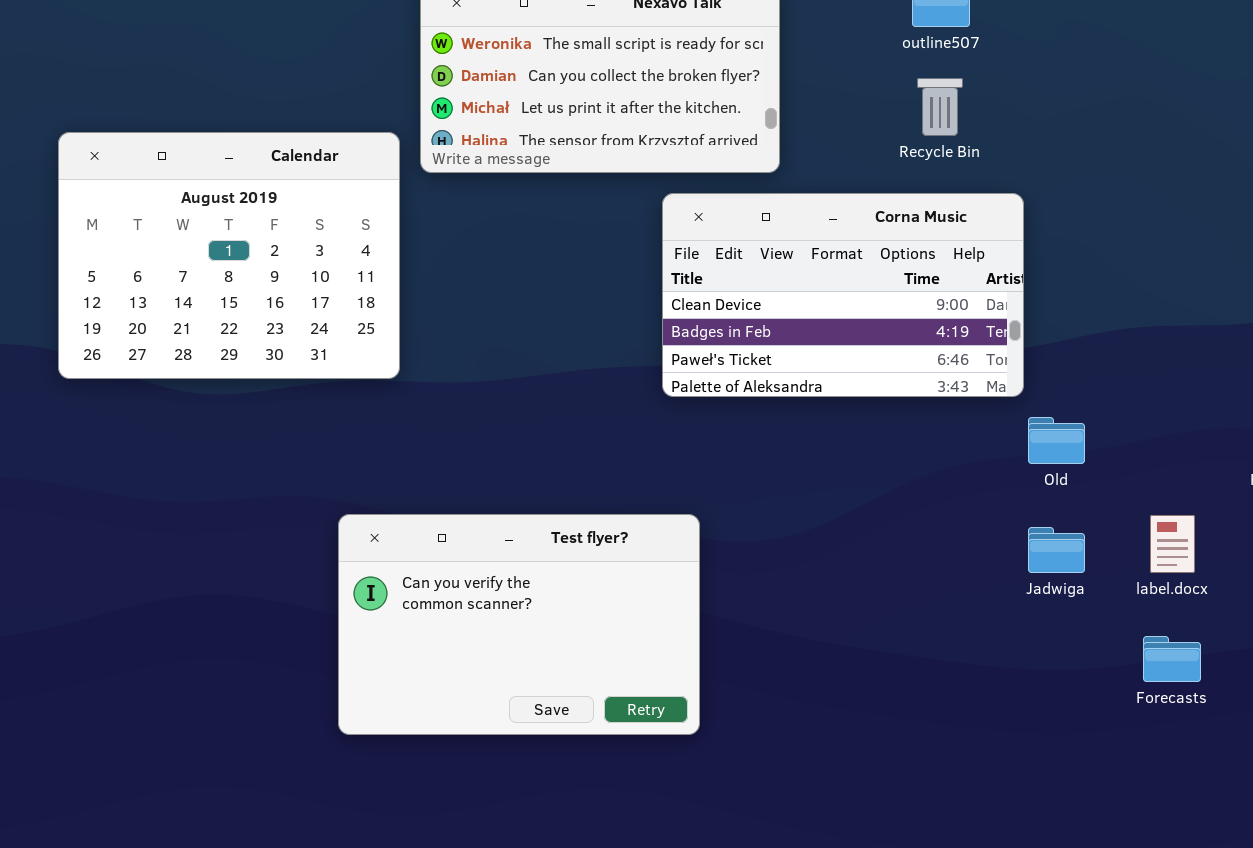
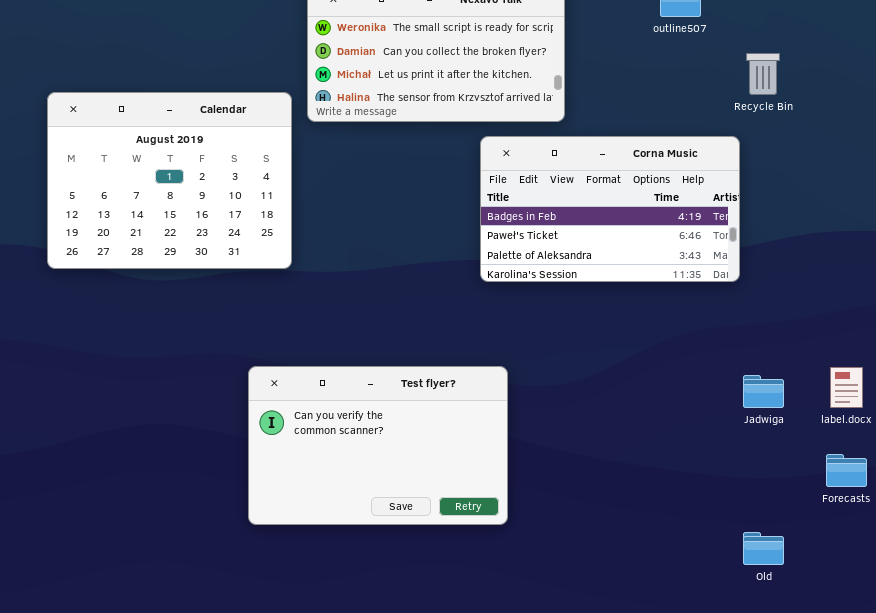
Recycle Bin: [917,78,963,136] -> [746,53,780,95], moved
Corna Music: [662,193,1024,397] -> [480,136,740,282], scrolled down 1 row
Old: [1028,417,1085,464] -> [743,532,784,565], moved

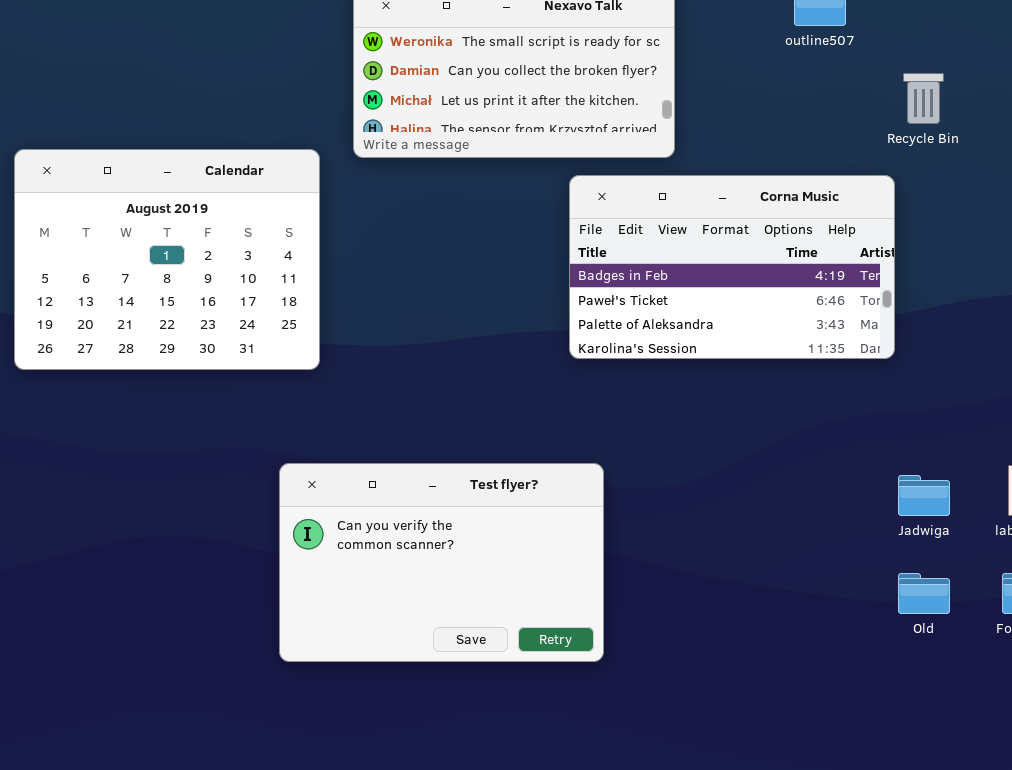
Calendar: [47,92,292,269] -> [14,149,320,370], moved
Old: [743,532,784,565] -> [898,573,950,614], moved

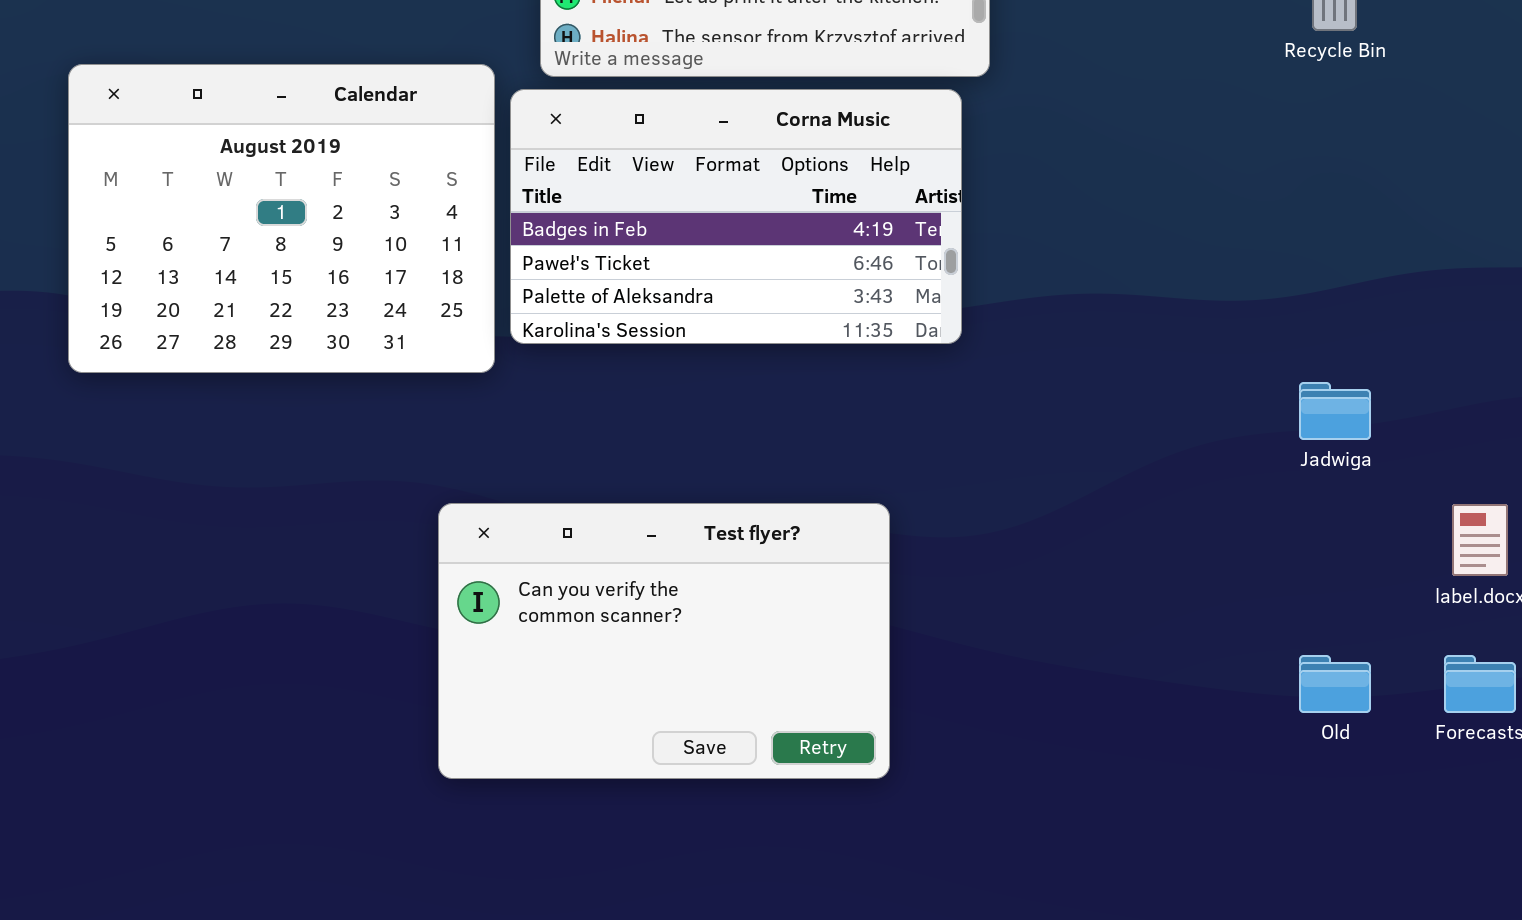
Corna Music: [569,175,895,359] -> [510,89,962,344], moved
Jadwiga: [898,475,950,516] -> [1299,382,1371,440], moved

